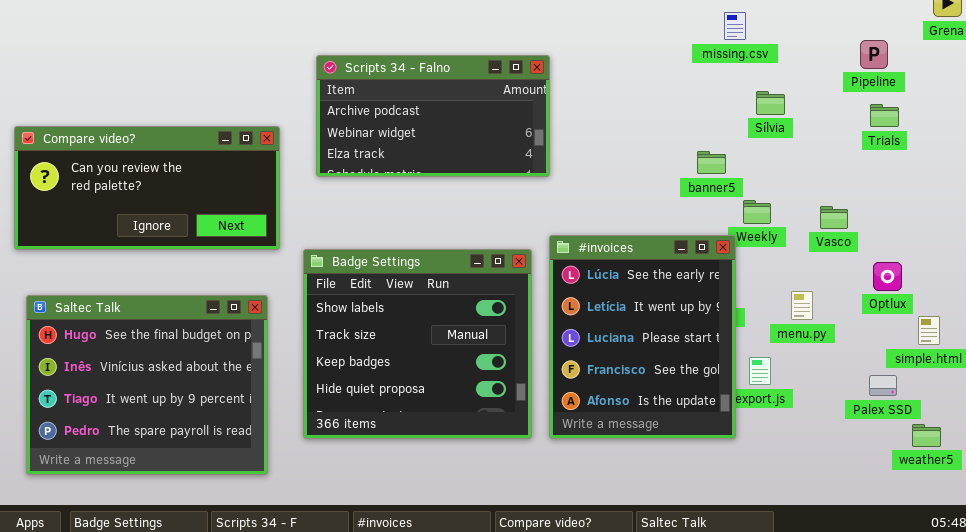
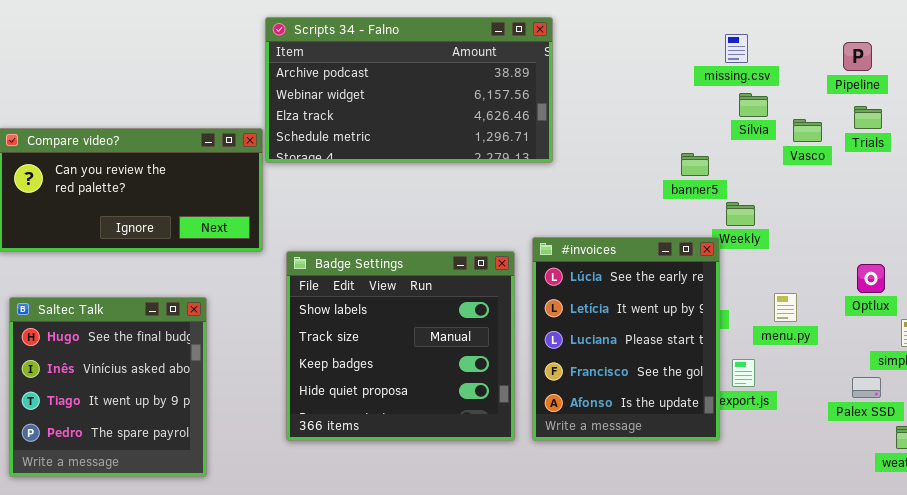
missing.csv: [724,12,746,40] -> [725,34,748,63], moved
Scripts 34 - Falno: [316,55,550,177] -> [265,17,553,163], moved, resized
Vasco: [820,206,848,229] -> [793,119,822,142], moved
Saltec Talk: [26,295,268,475] -> [9,297,207,477], resized

